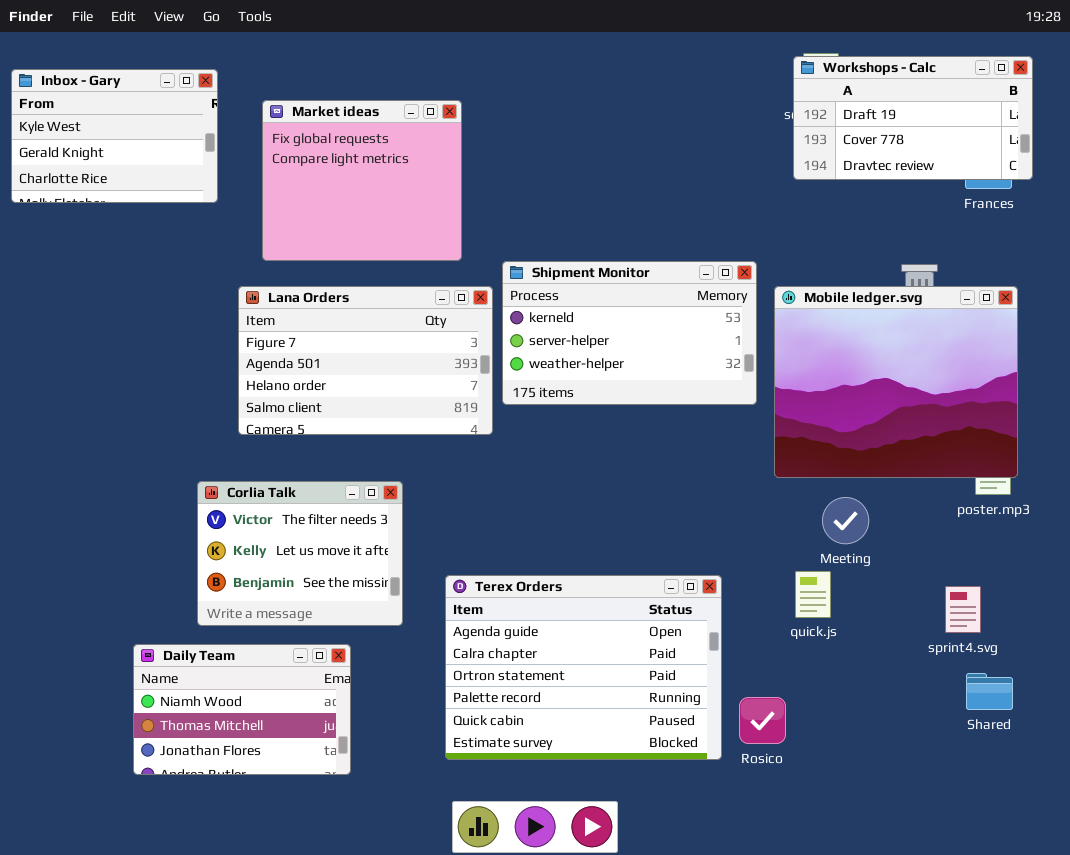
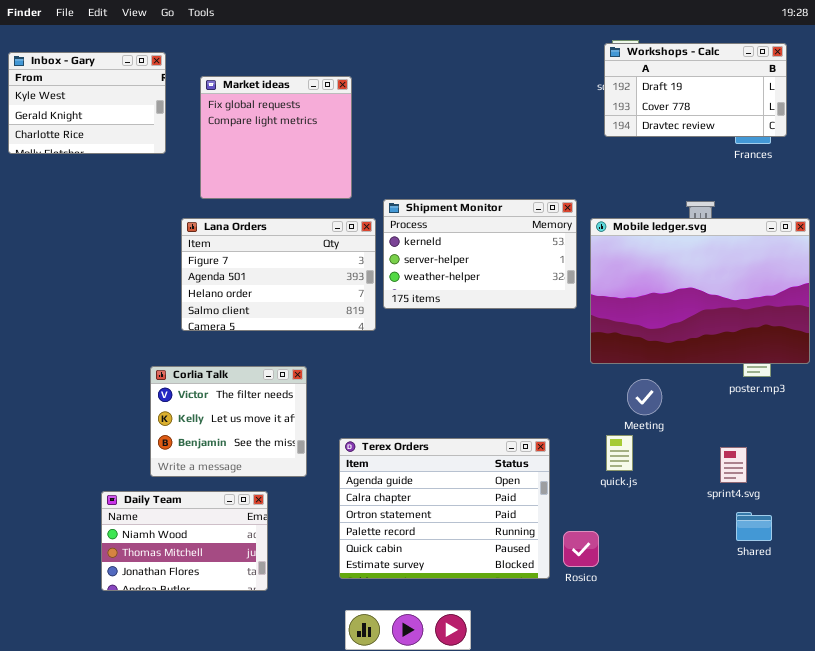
Mobile ledger.svg: [774,286,1018,478] -> [590,218,810,364], resized

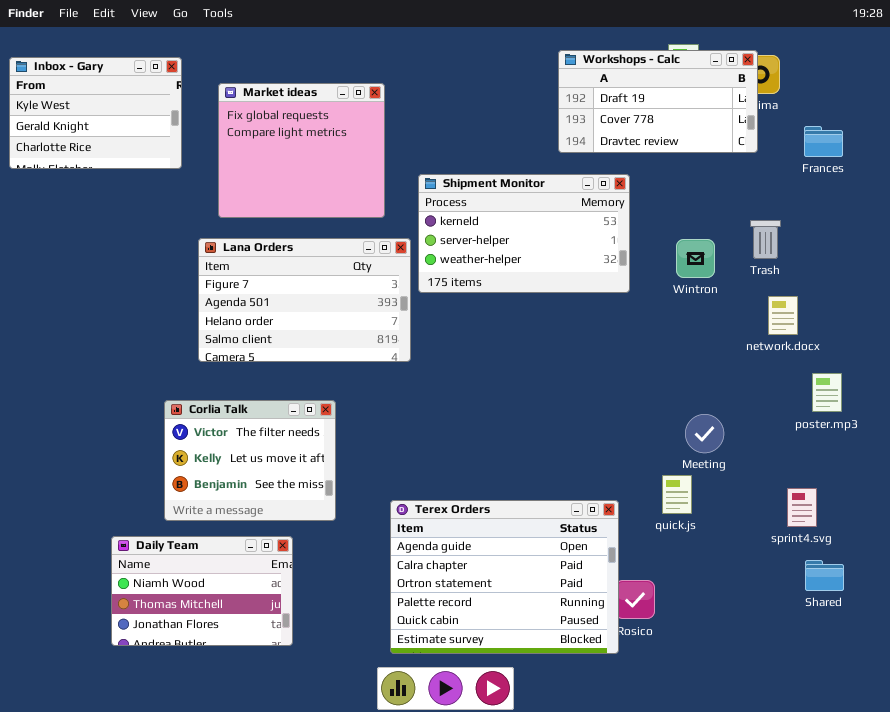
Workshops - Calc: [604,43,787,137] -> [558,50,758,153], moved
Shipment Monitor: [383,199,577,309] -> [418,174,630,293], moved
Mobile ledger.svg: [590,218,810,364] -> none, closed
Terex Orders: [339,438,550,579] -> [390,500,619,654], moved

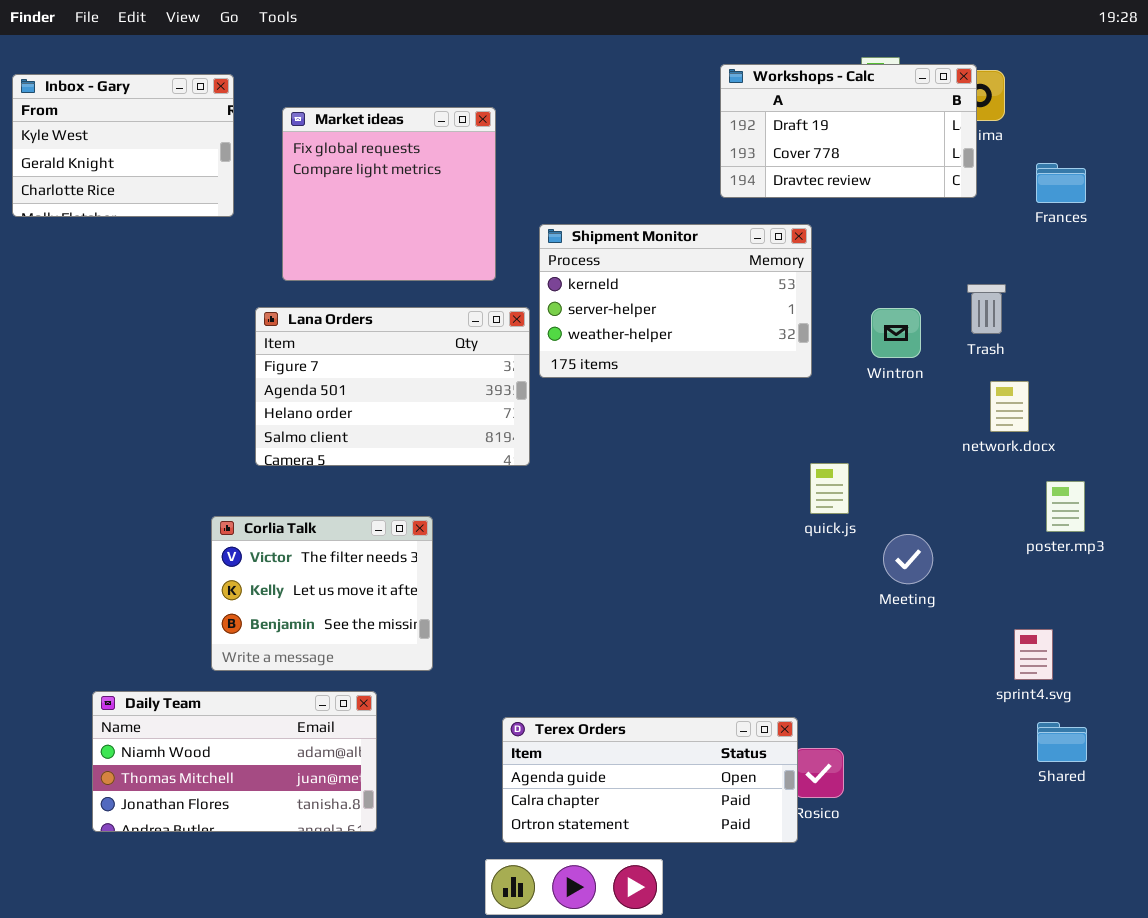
quick.js: [662,475,692,514] -> [810,463,849,514], moved
Terex Orders: [390,500,619,654] -> [502,717,798,843], resized
Daily Team: [111,536,293,646] -> [92,691,377,832], resized

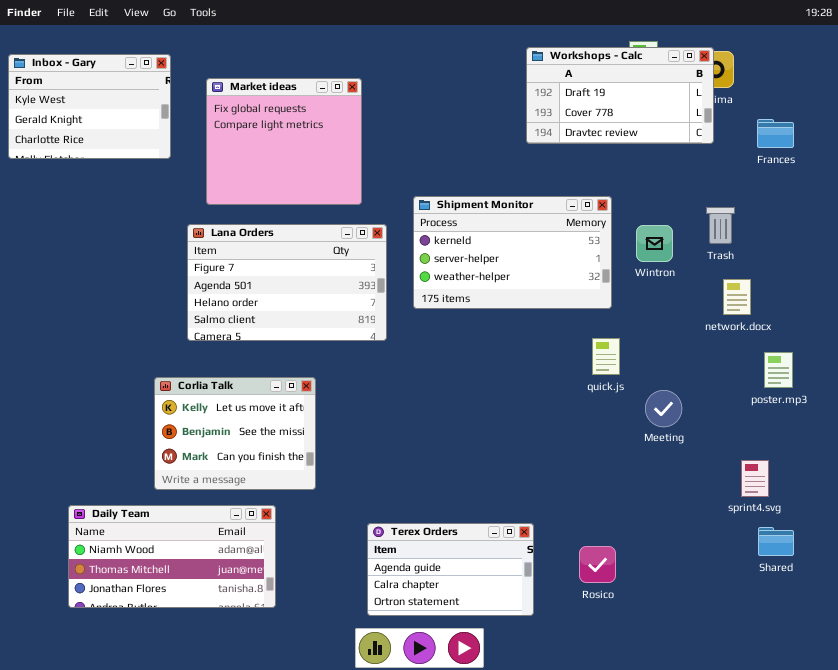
Shipment Monitor: [539,224,812,378] -> [413,196,612,309], moved
Corlia Talk: [211,516,433,671] -> [154,377,316,490], scrolled down 1 row
Terex Orders: [502,717,798,843] -> [367,523,534,616], resized

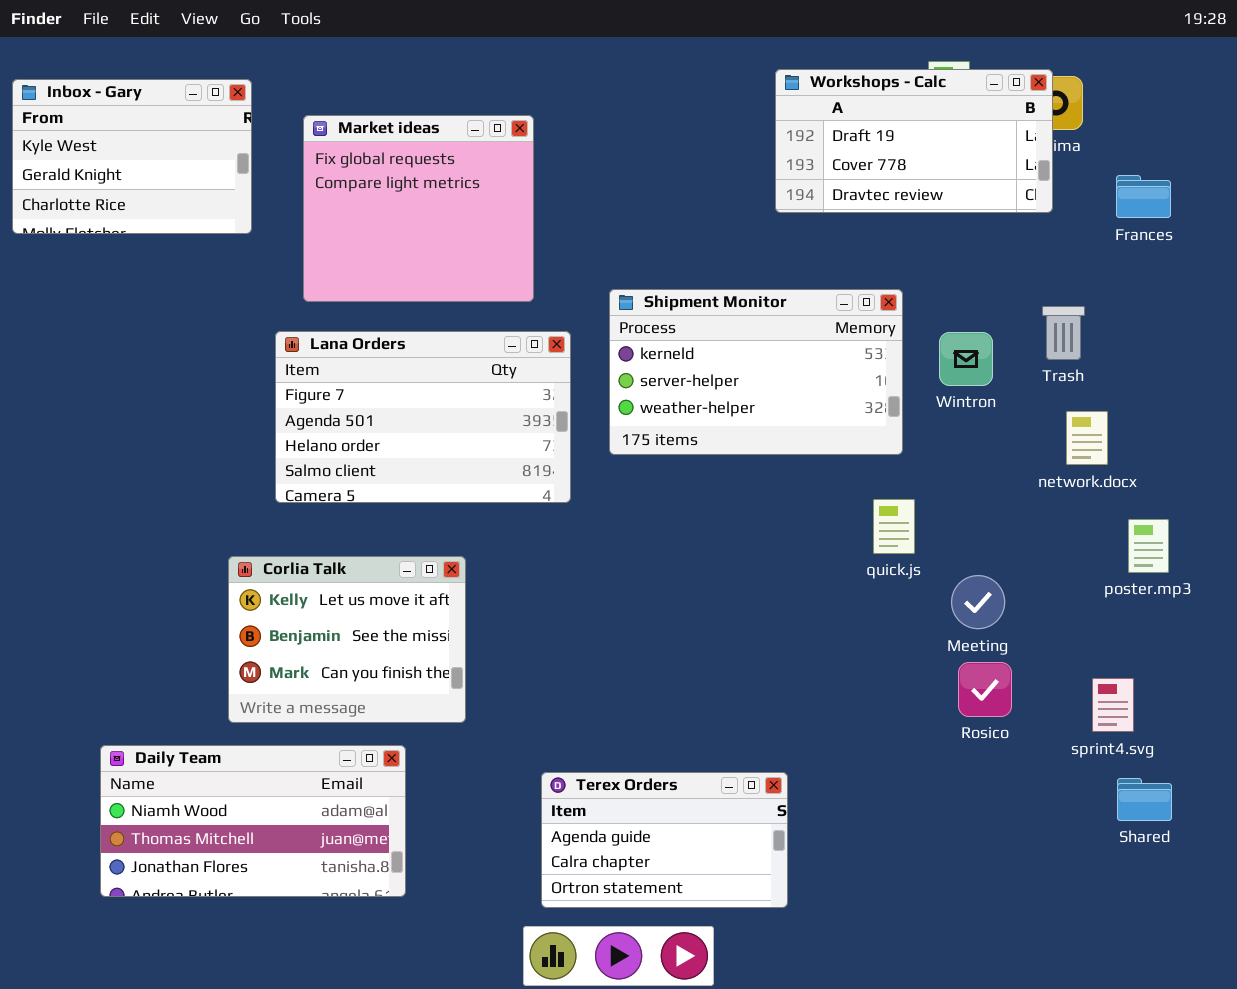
Rosico: [579,546,616,583] -> [958,662,1012,717], moved

